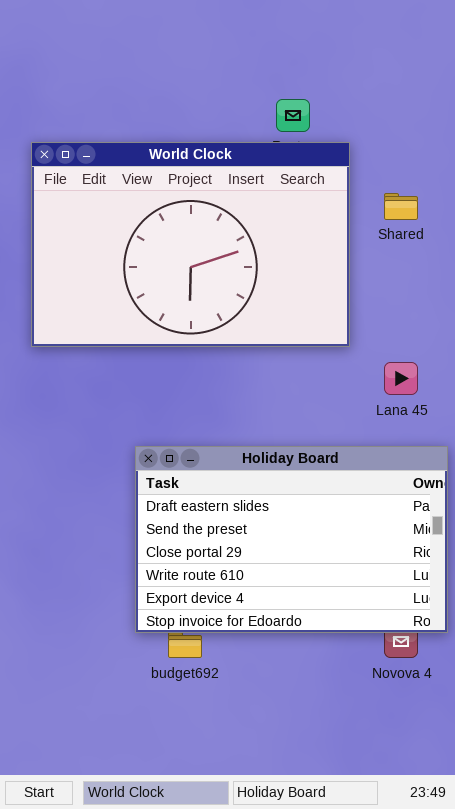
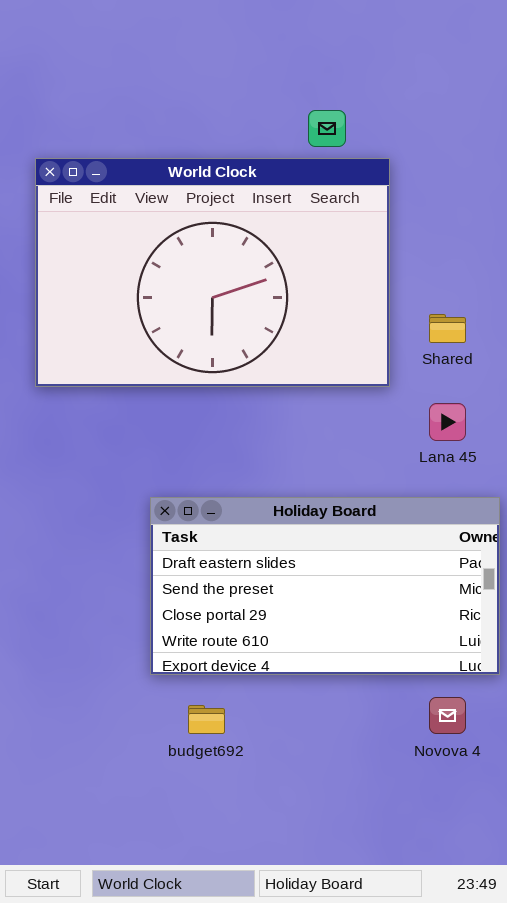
Shared: [384,193,418,220] -> [429,314,466,343], moved
Holiday Board: [135,446,448,633] -> [150,497,500,675], resized

